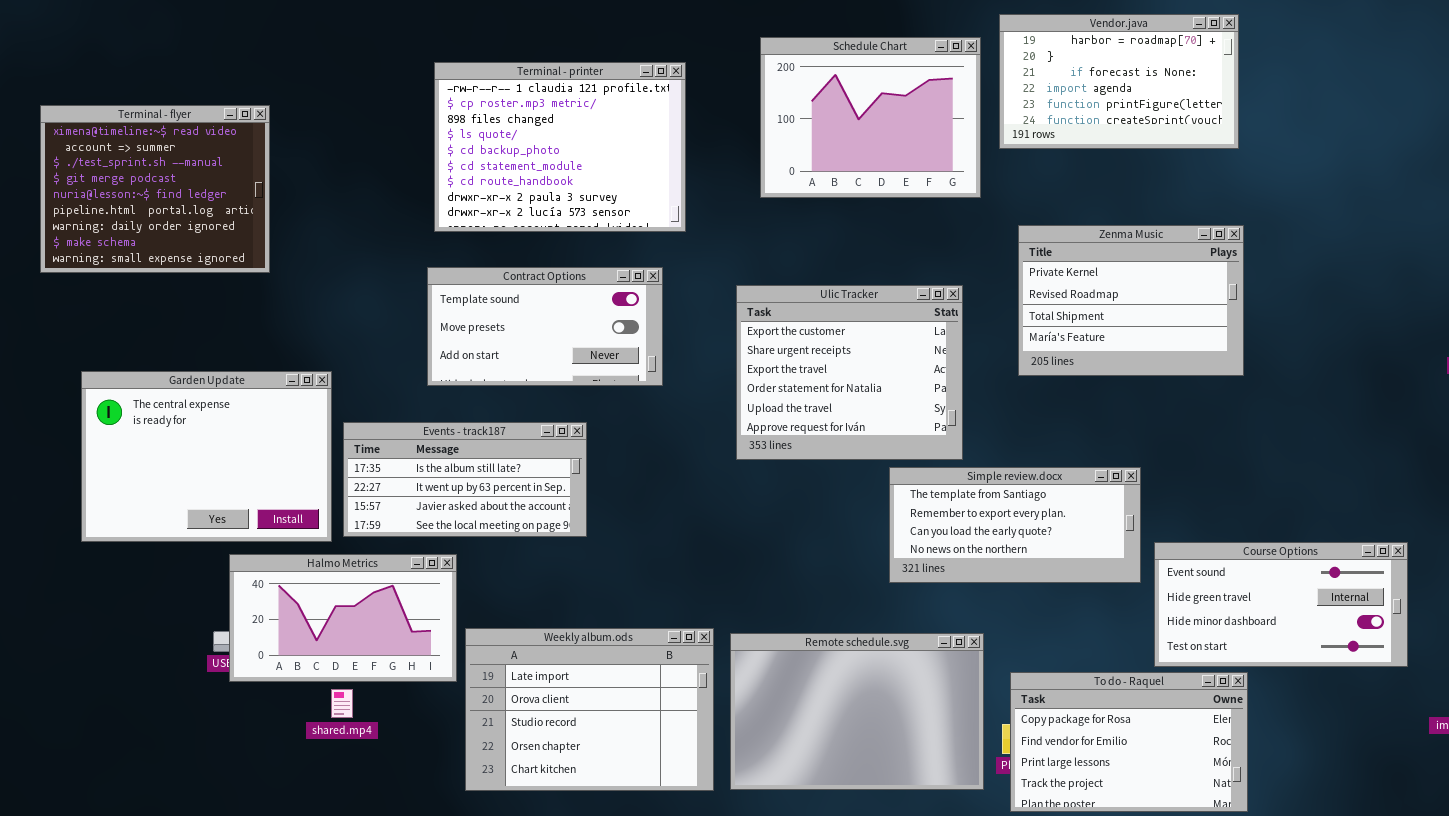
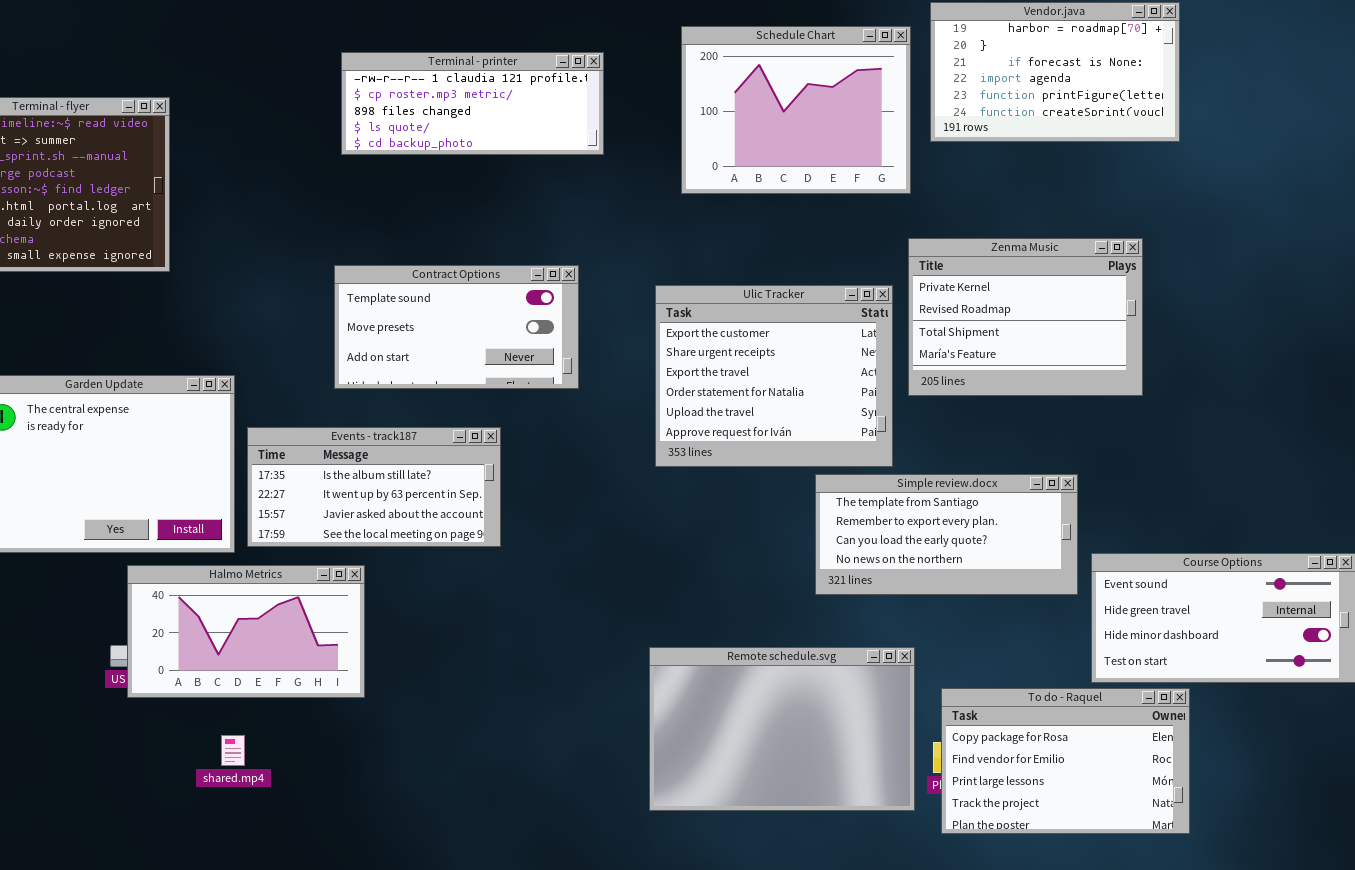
Terminal - printer: [434,62,686,232] -> [341,52,604,155], resized
Zenma Music: [1018,225,1244,376] -> [908,238,1143,396], moved
Weekly album.ods: [465,628,714,791] -> none, closed
shared.mp4: [331,689,353,718] -> [221,735,245,766], moved

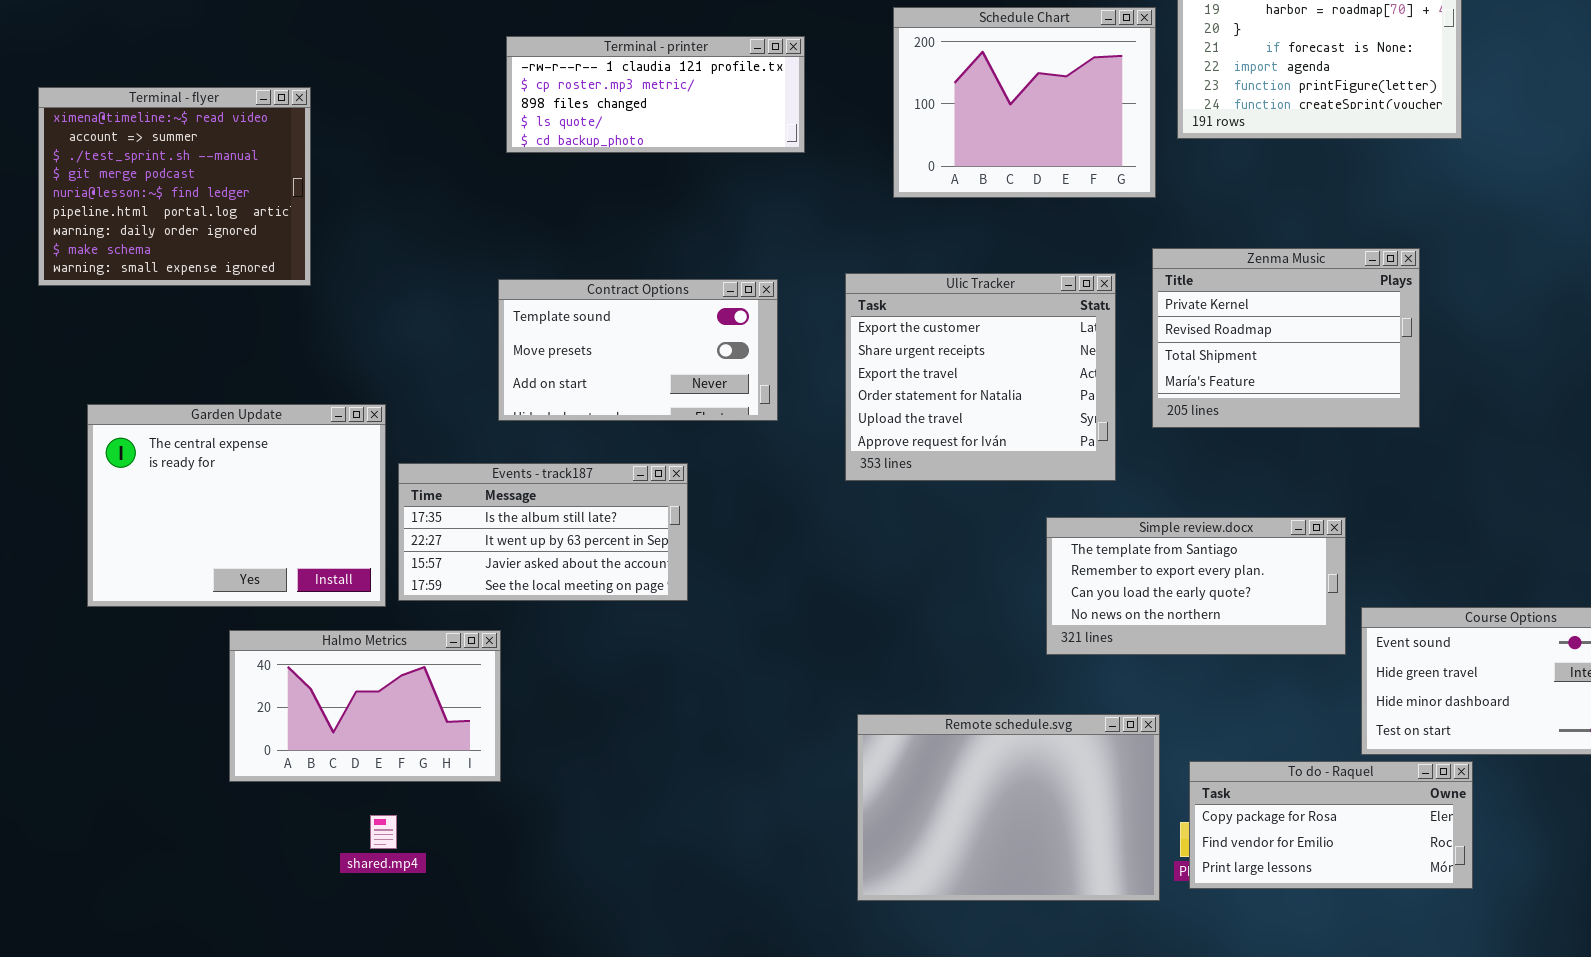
Ulic Tracker: [655,285,893,467] -> [845,273,1116,481], moved
Halmo Metrics: [127,565,365,698] -> [229,630,501,782], moved
To do - Raquel: [941,688,1190,834] -> [1189,761,1473,889], resized

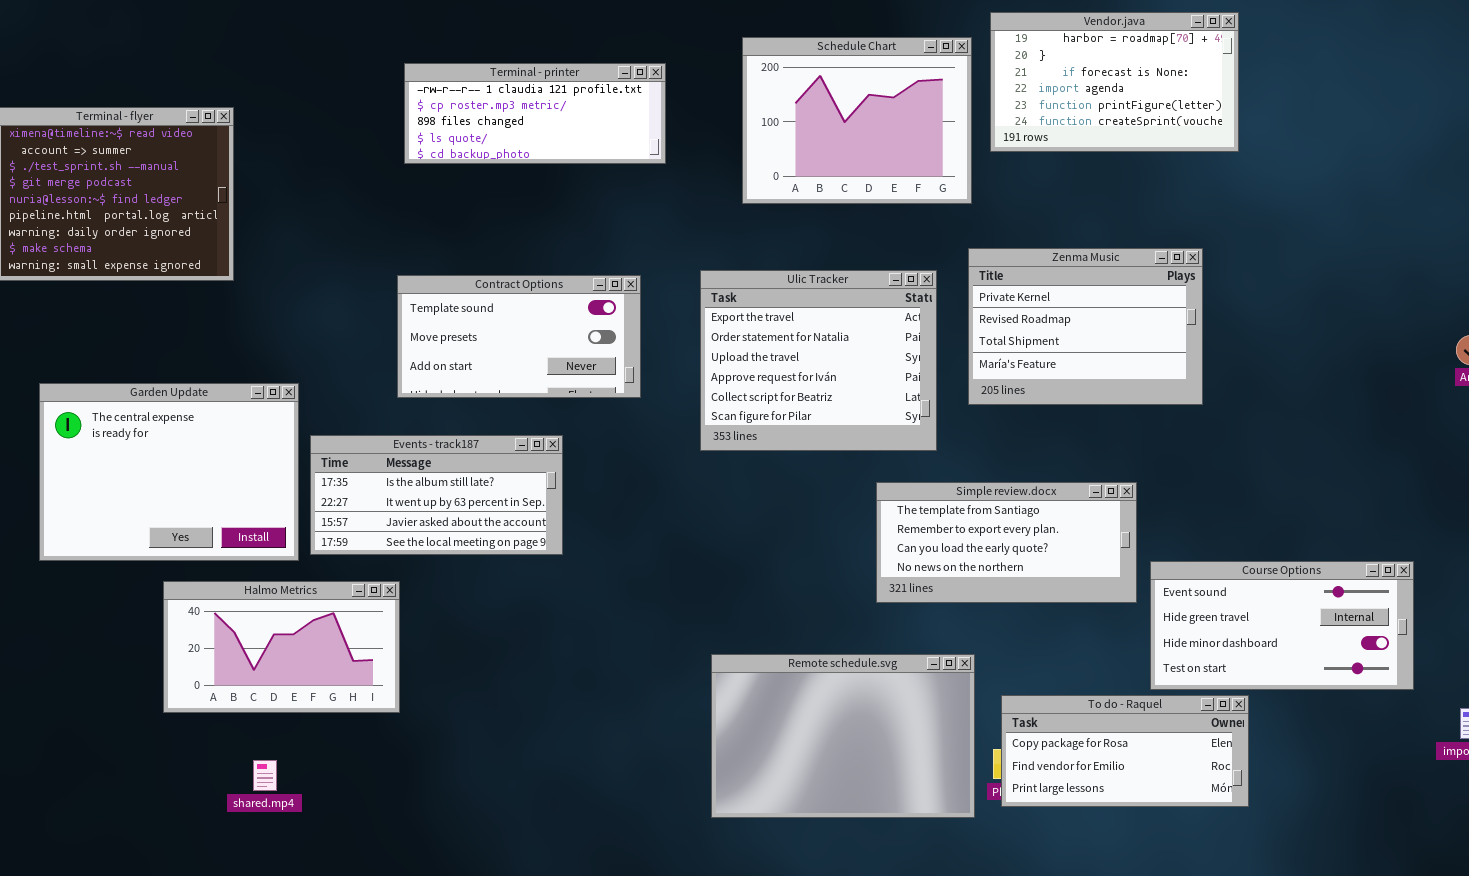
Ulic Tracker: [845,273,1116,481] -> [700,270,937,451], scrolled down 2 rows
shared.mp4: [370,815,397,849] -> [253,760,277,791], moved

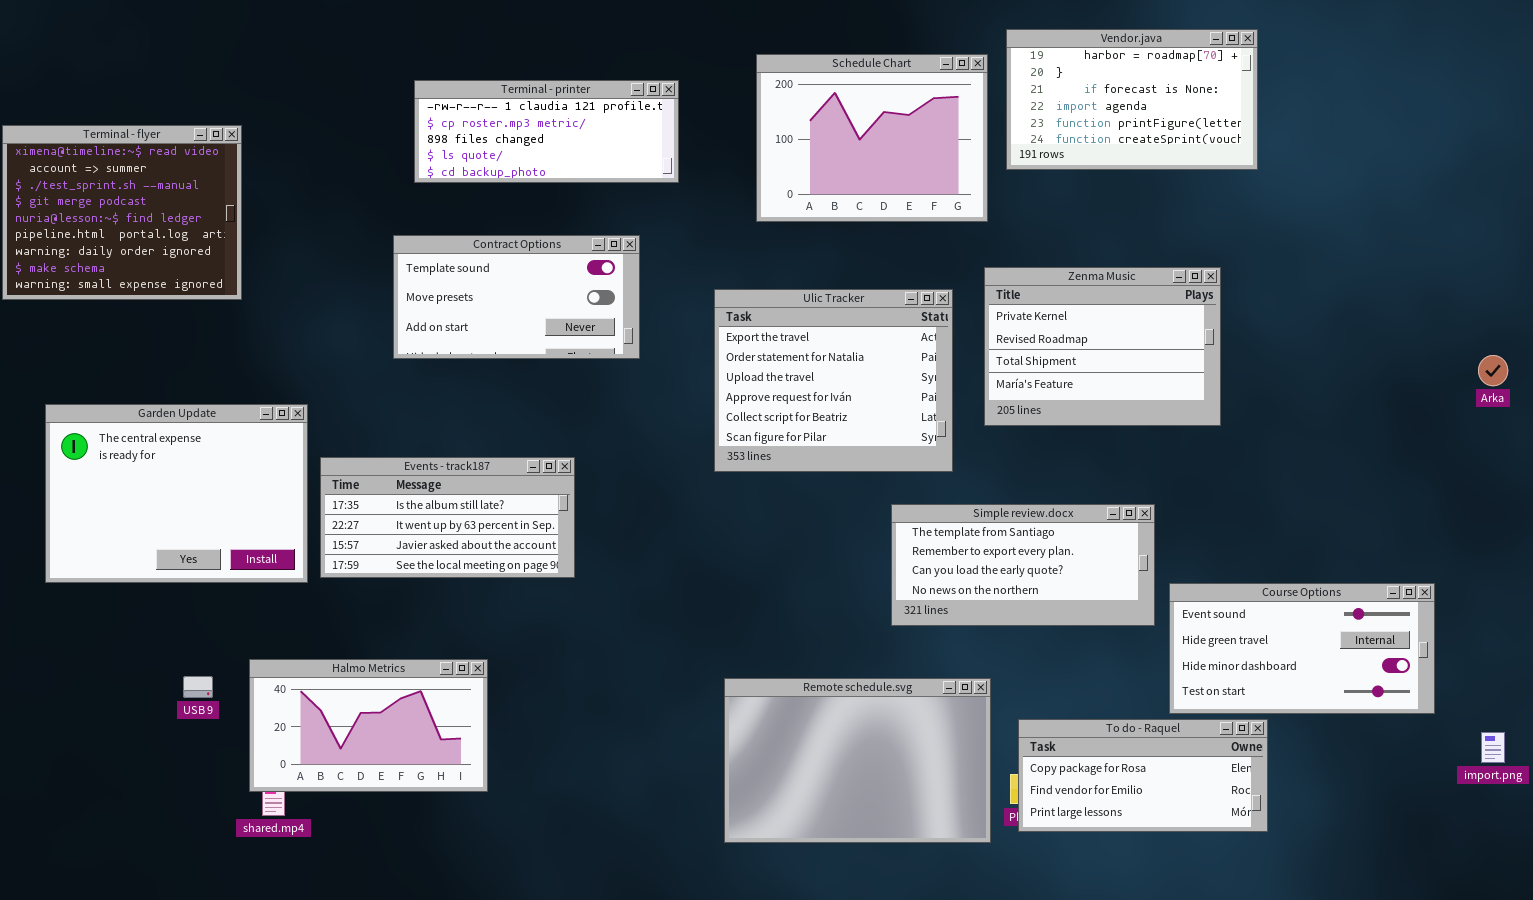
Contract Options: [397,275,641,398] -> [393,235,640,359], moved
Halmo Metrics: [163,581,400,713] -> [249,659,488,792], moved

